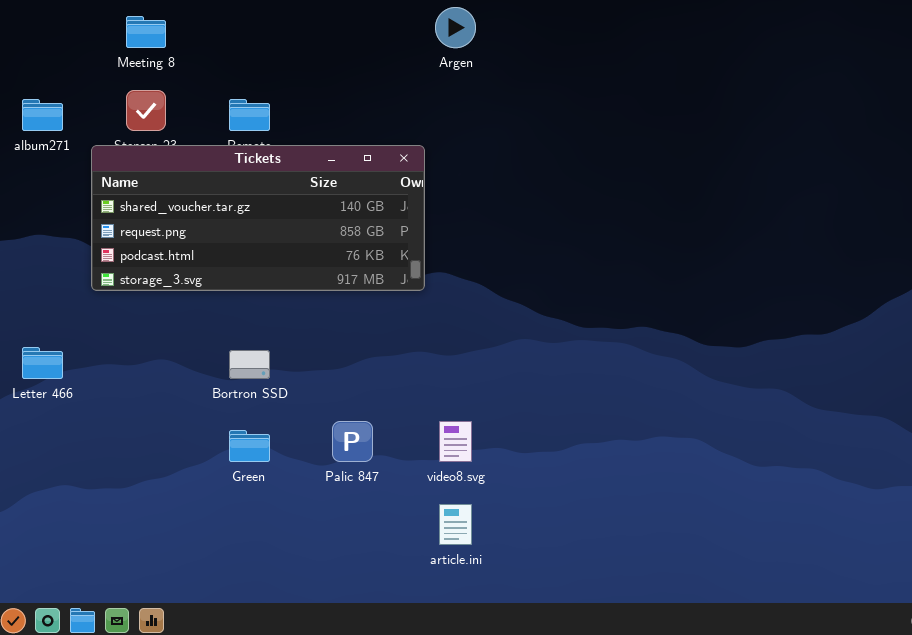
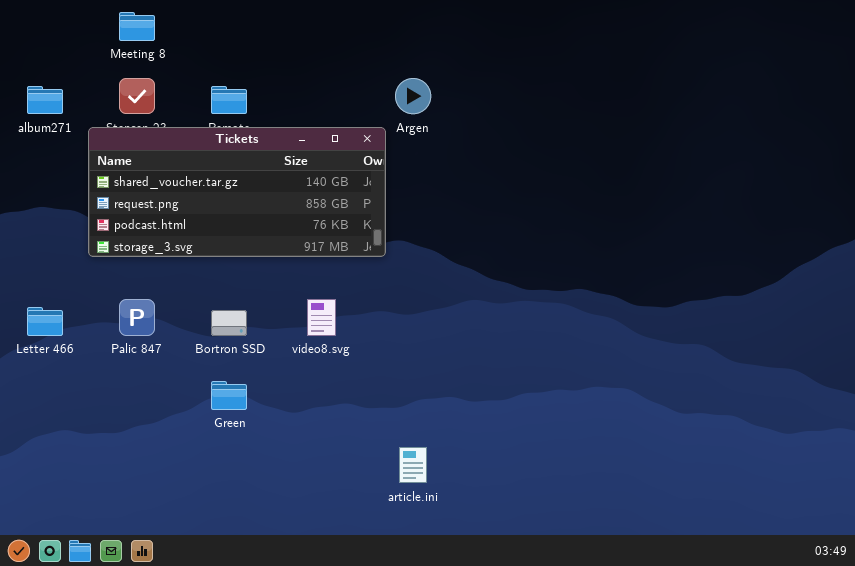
Argen: [435,7,476,48] -> [395,78,431,114], moved
Palic 847: [332,421,373,462] -> [119,299,155,336], moved
video8.svg: [439,421,472,462] -> [307,299,336,336], moved

